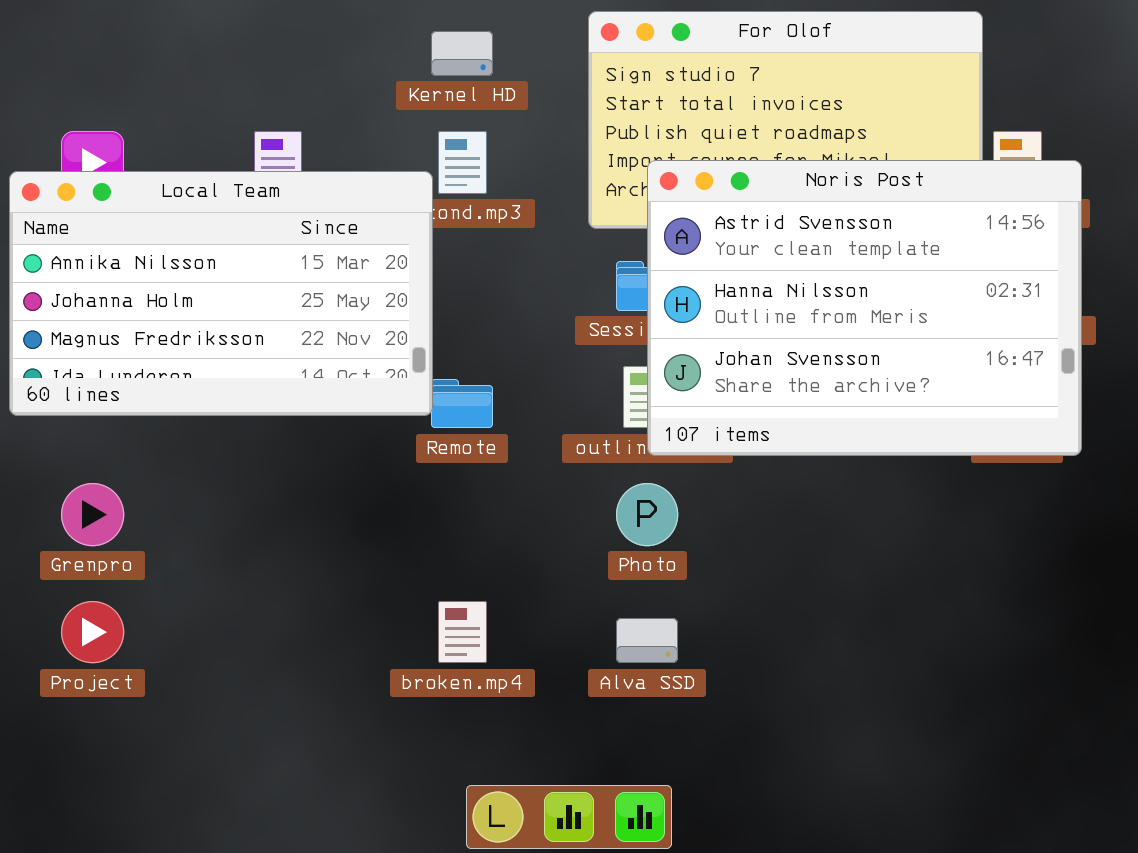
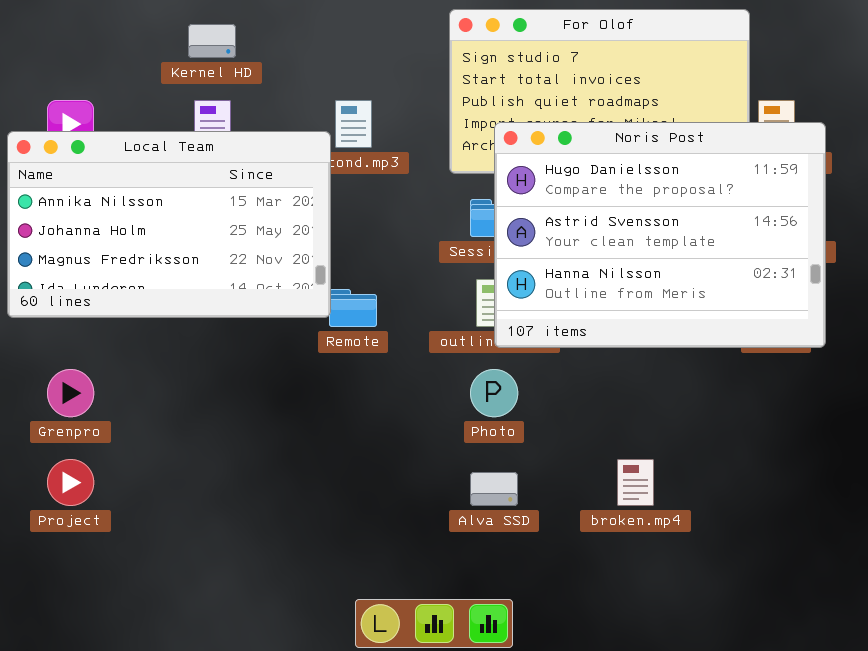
Kernel HD: [431,31,493,76] -> [188,24,236,58], moved
Noris Post: [647,160,1082,456] -> [494,122,826,348], scrolled up 1 row
broken.mp4: [438,601,487,663] -> [617,459,654,506], moved

